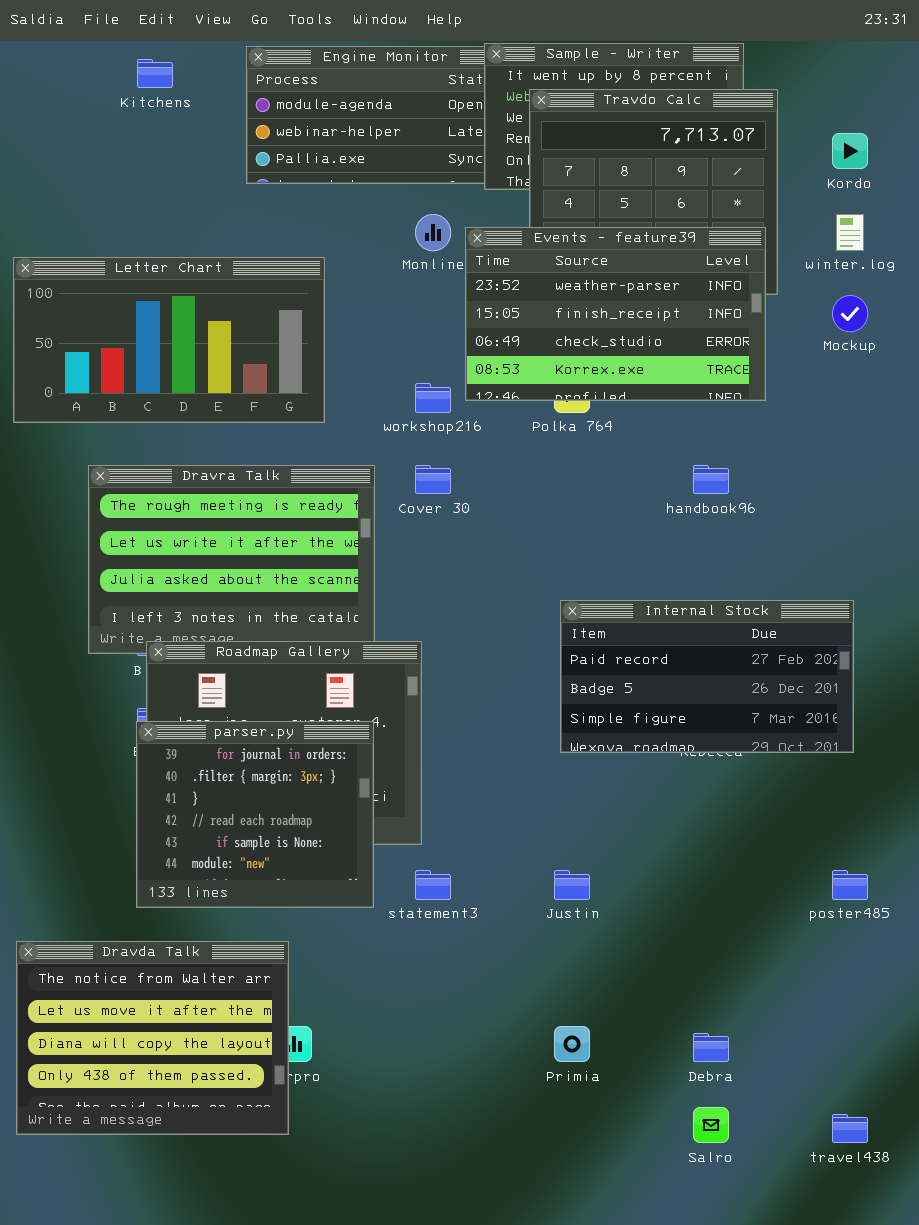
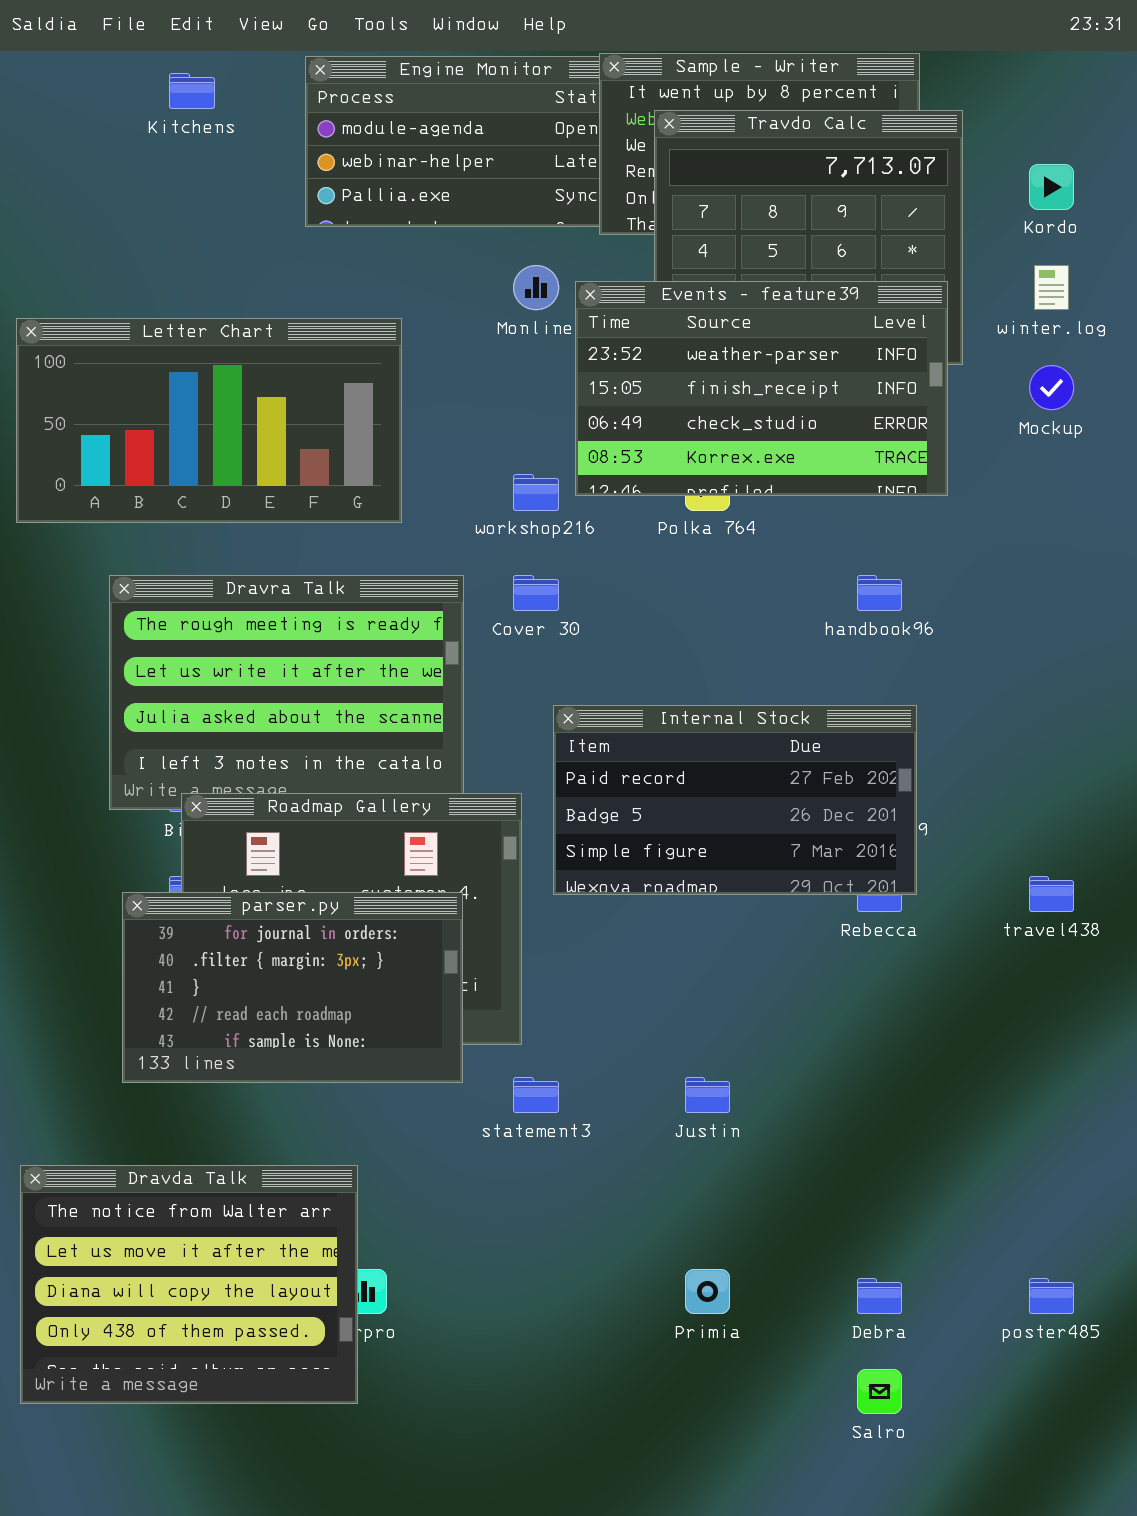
Internal Stock: [560,600,854,753] -> [553,705,917,895], moved
parser.py: [136,721,374,908] -> [122,892,463,1083], resized
poster485: [832,870,868,900] -> [1029,1278,1074,1314], moved
travel438: [832,1114,868,1143] -> [1029,876,1074,912], moved

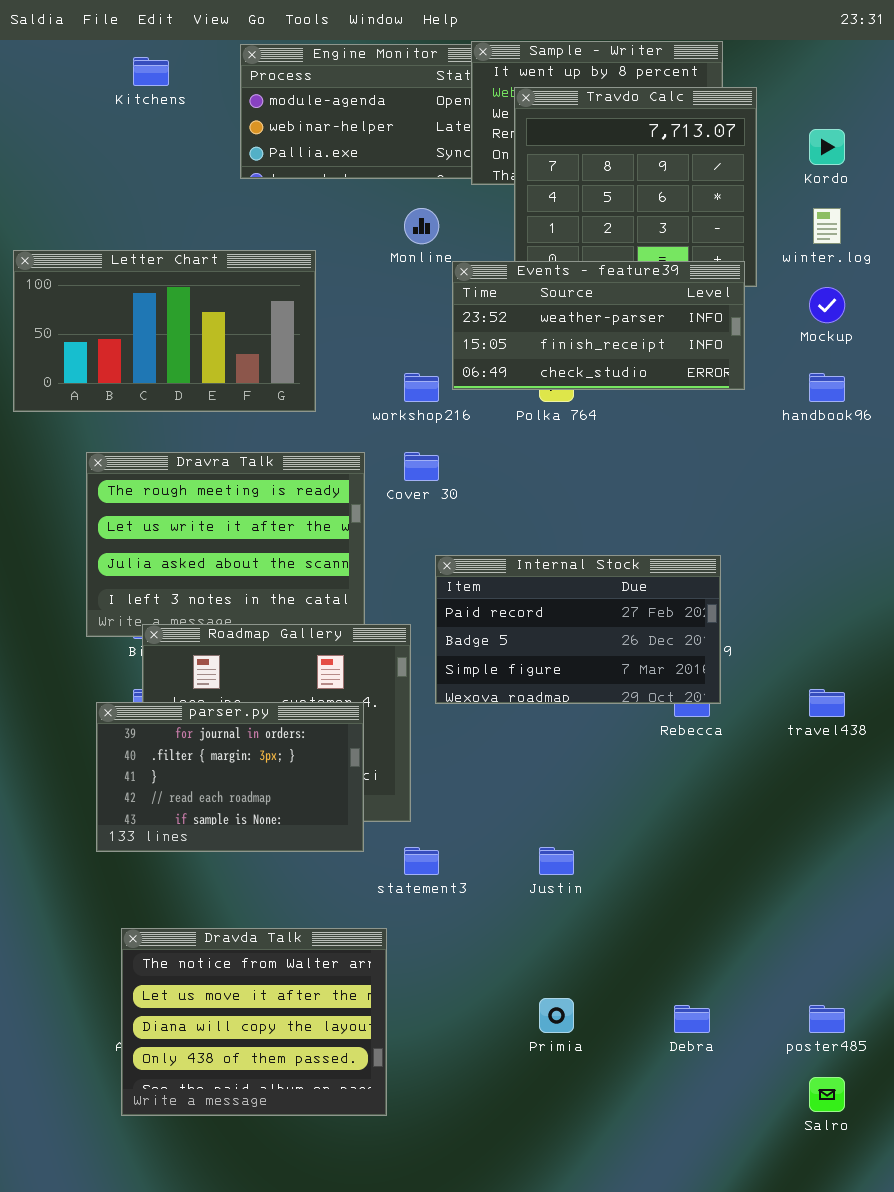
Events - feature39: [575,281,948,496] -> [452,261,745,390], resized
handbook96: [857,575,902,611] -> [809,373,845,402], moved
Dravda Talk: [20,1165,358,1404] -> [121,928,387,1116], moved
Salro: [857,1369,902,1414] -> [809,1077,845,1112], moved

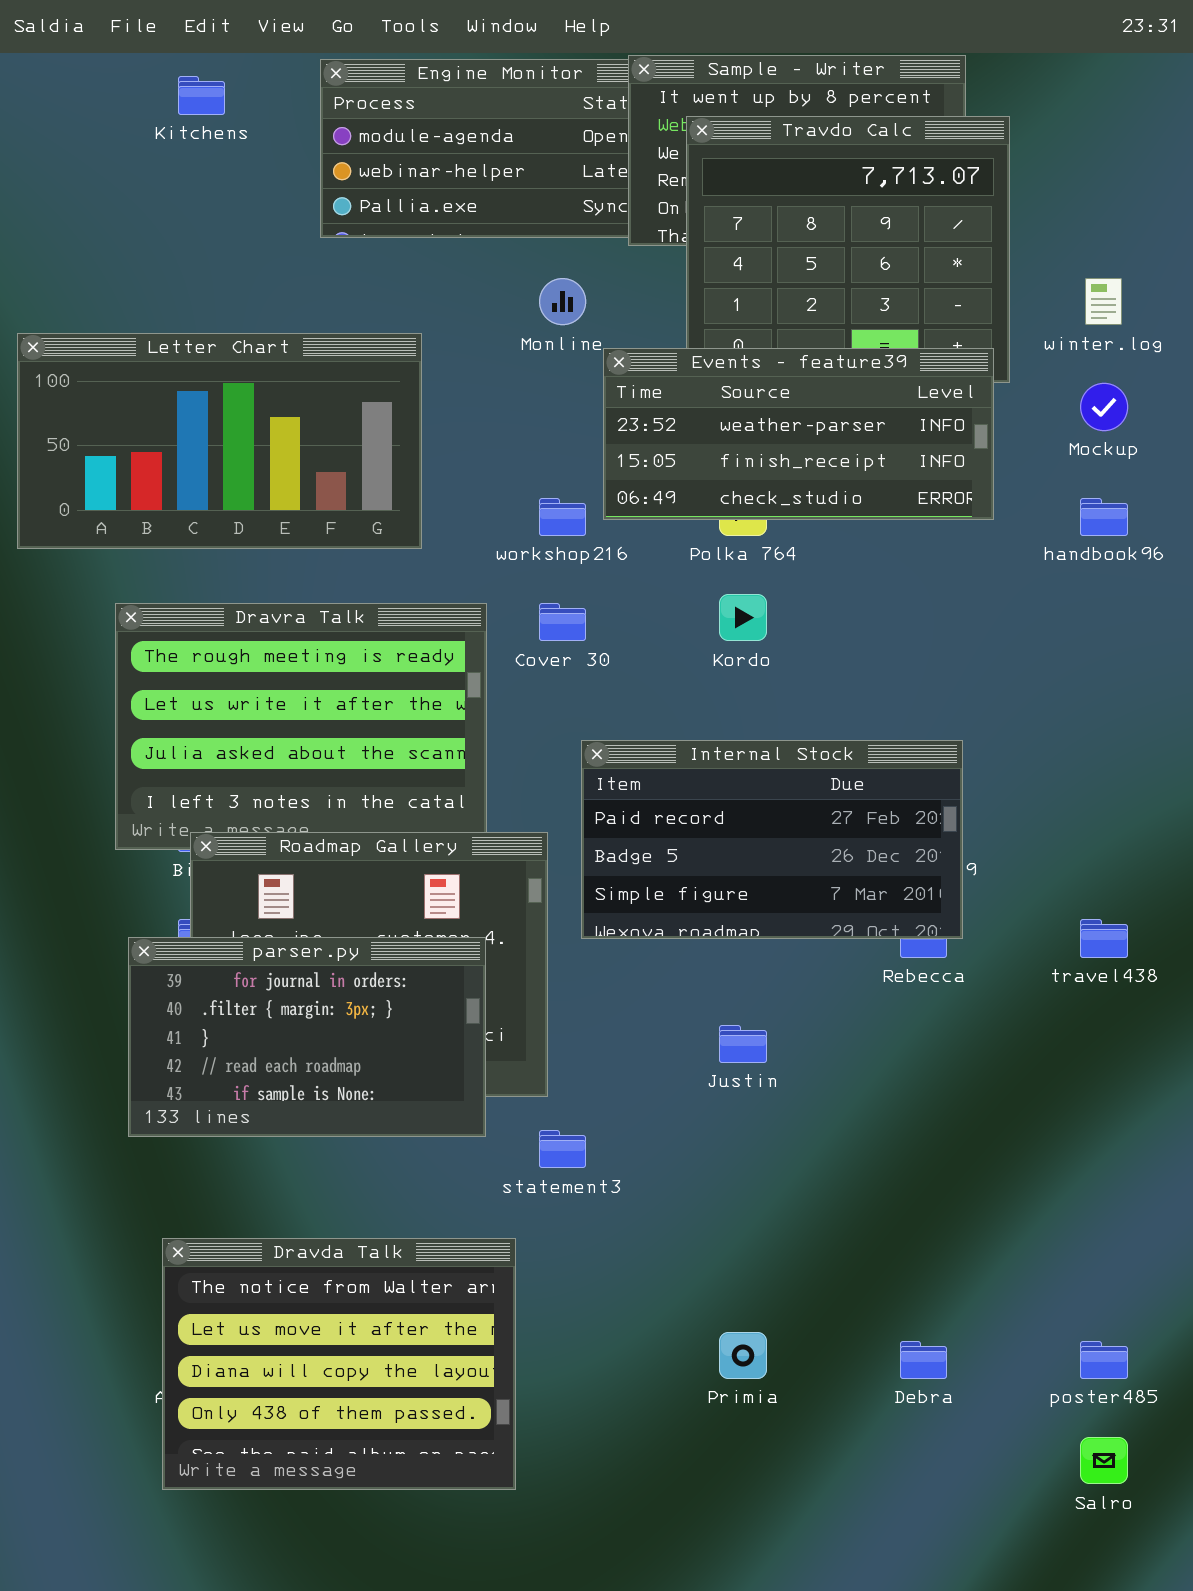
Kordo: [809,129,845,165] -> [719,594,767,641], moved
Justin: [539,847,574,875] -> [719,1025,767,1063], moved

